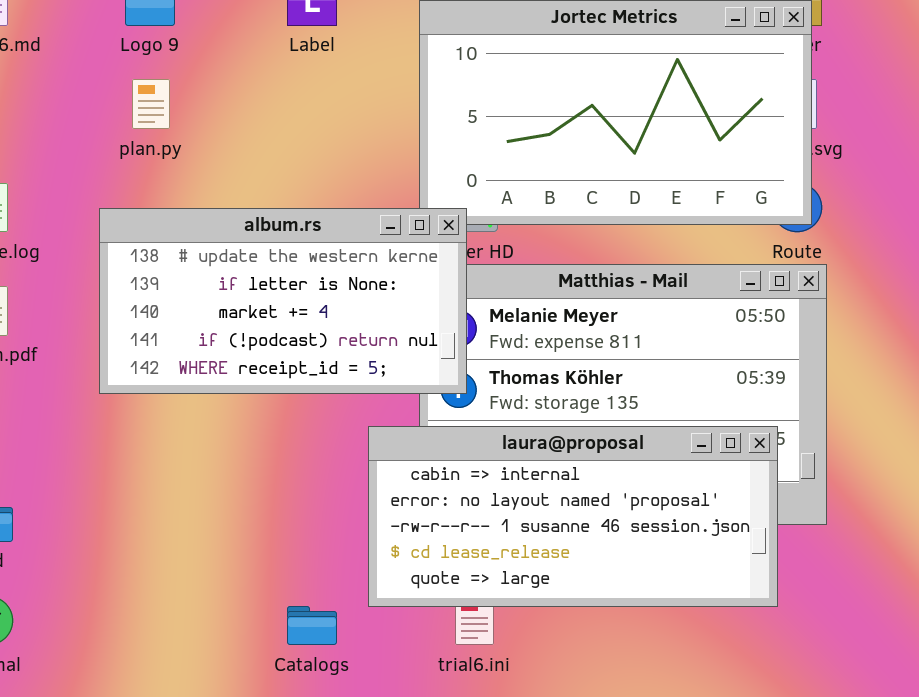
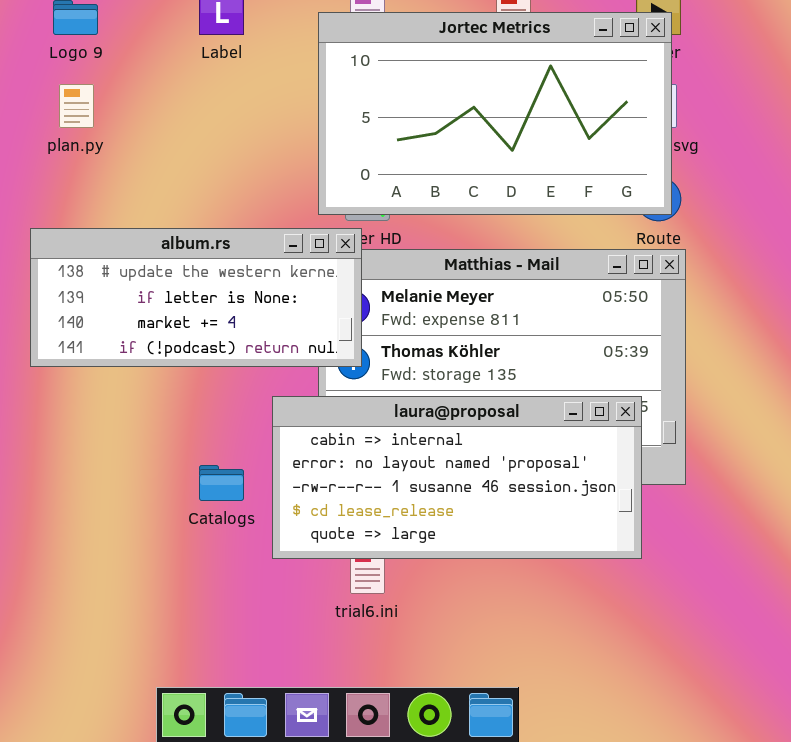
album.rs: [99,208,467,394] -> [30,228,362,367], resized
Catalogs: [287,606,337,645] -> [199,465,244,501], moved

